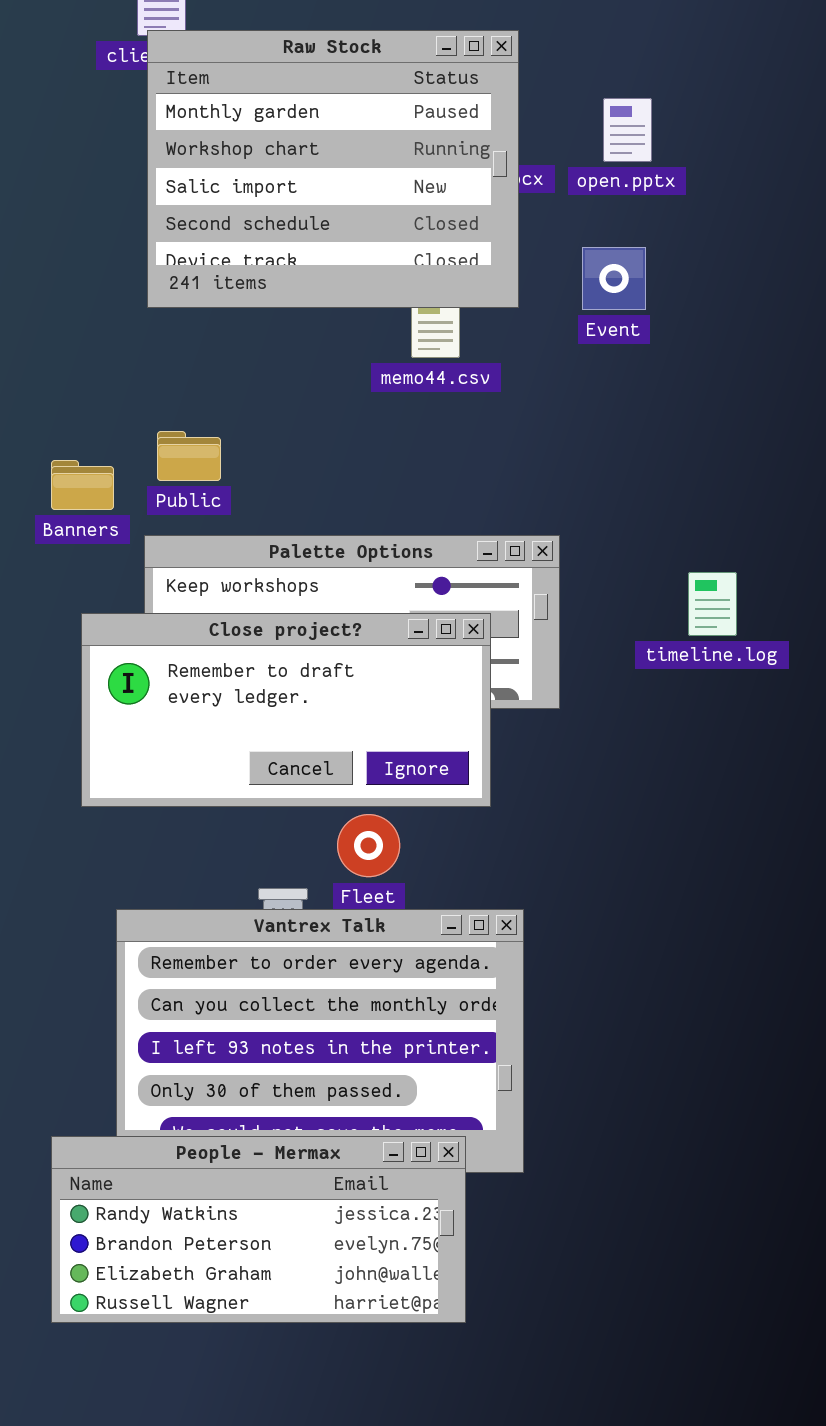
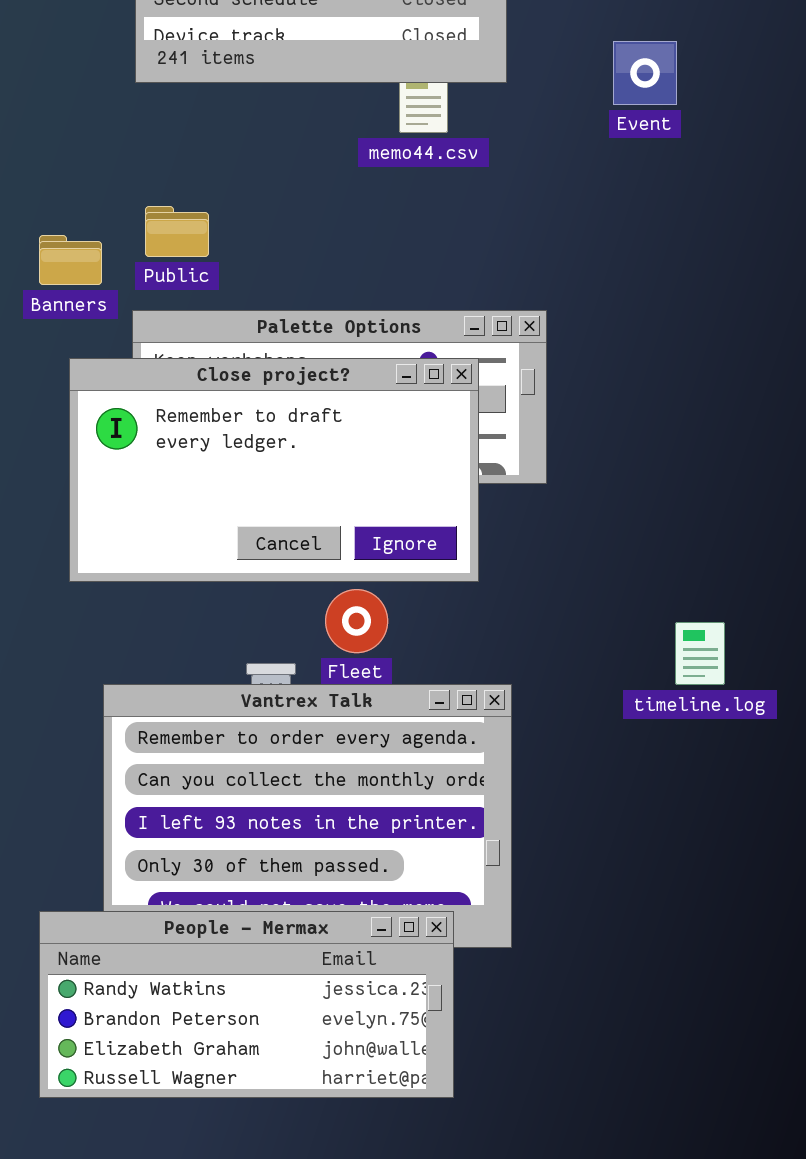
Event: [582,247,646,310] -> [613,41,677,105], moved
timeline.log: [688,572,737,636] -> [675,622,725,685], moved
Close project?: [81,613,491,807] -> [69,358,479,582], resized

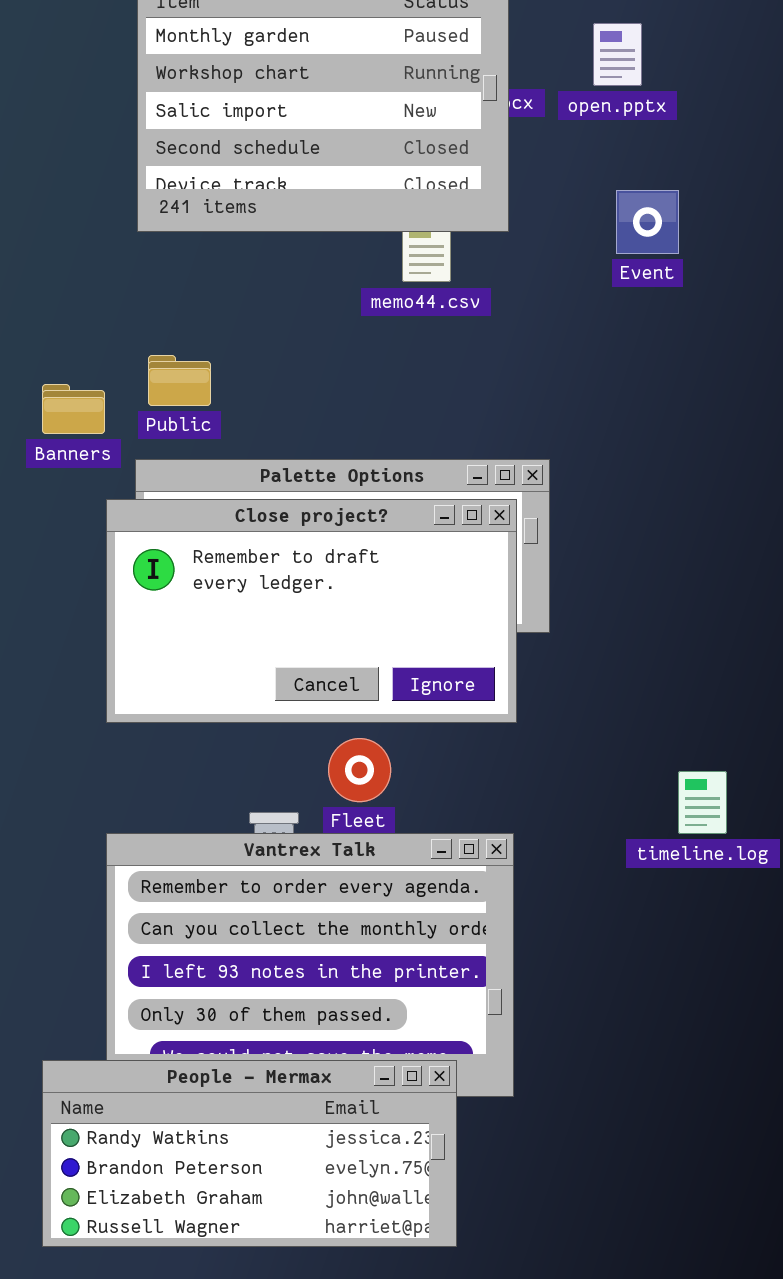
Close project?: [69,358,479,582] -> [106,499,517,723], moved

